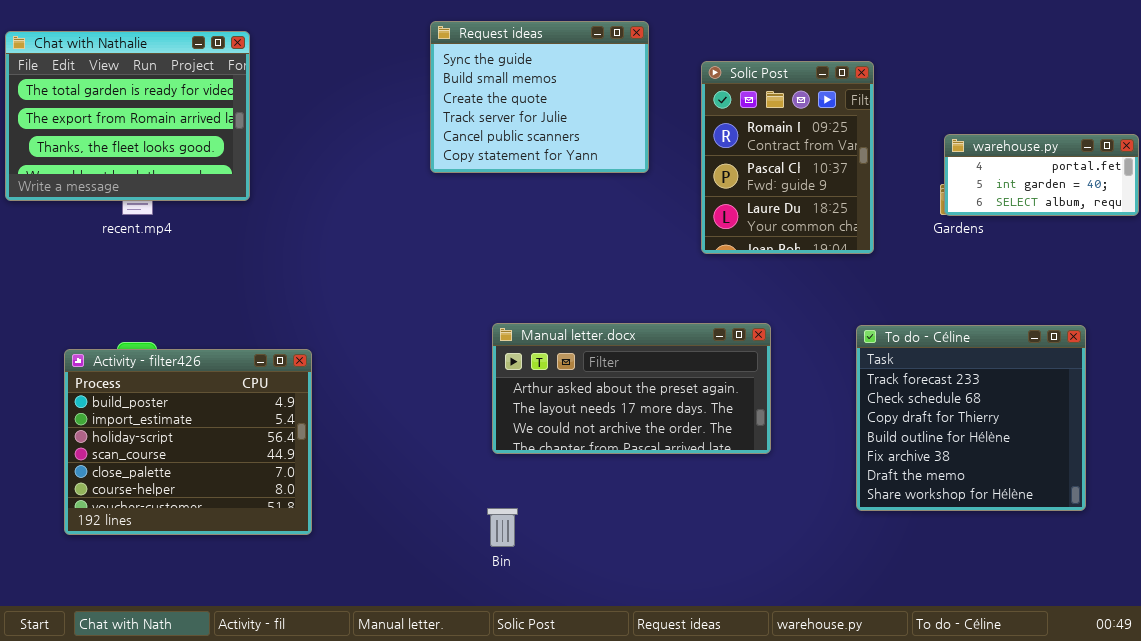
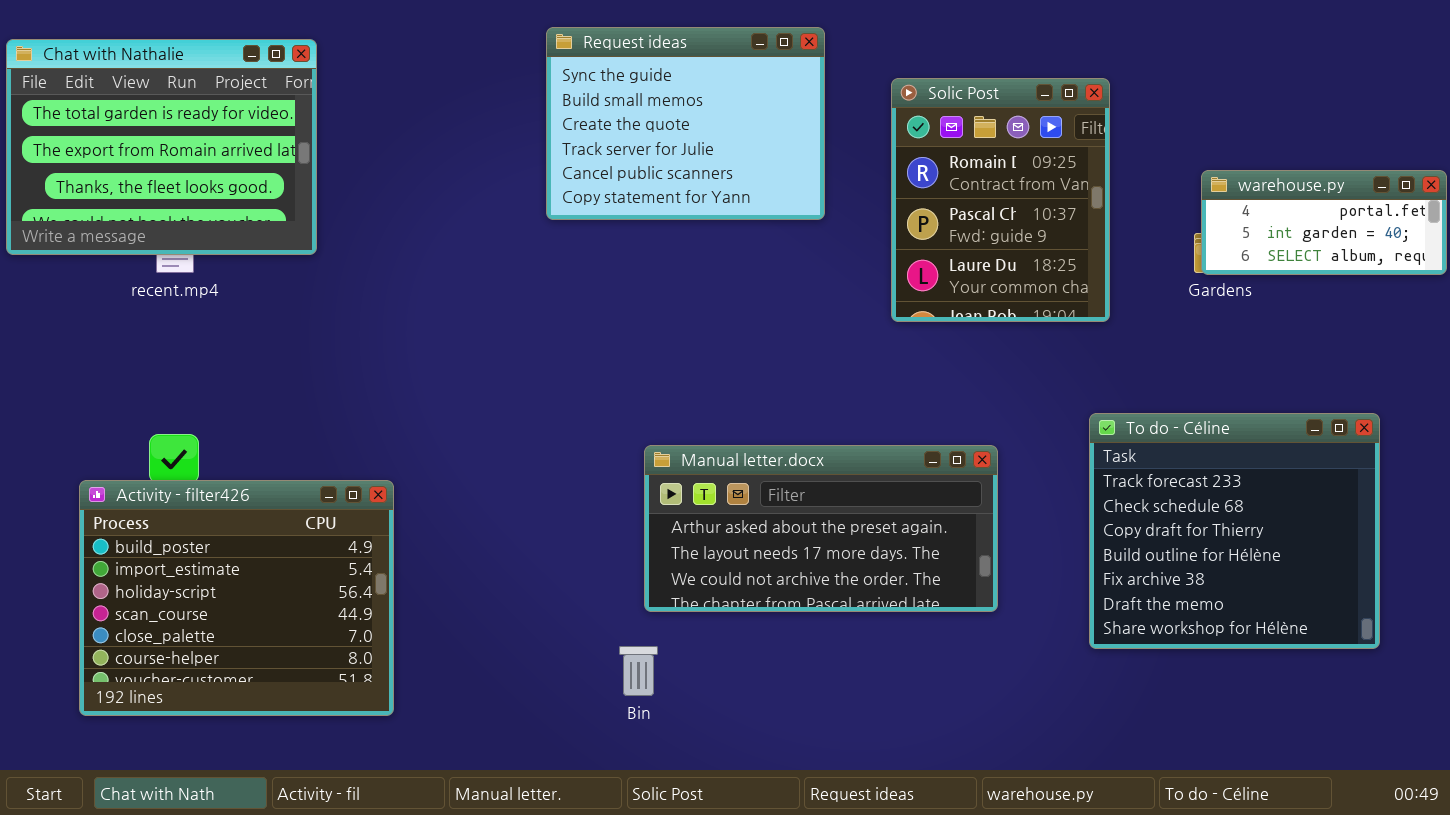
Manual letter.docx: [492,323,771,454] -> [644,445,998,612], moved
Activity - filter426: [64,349,312,535] -> [79,480,394,716], moved

